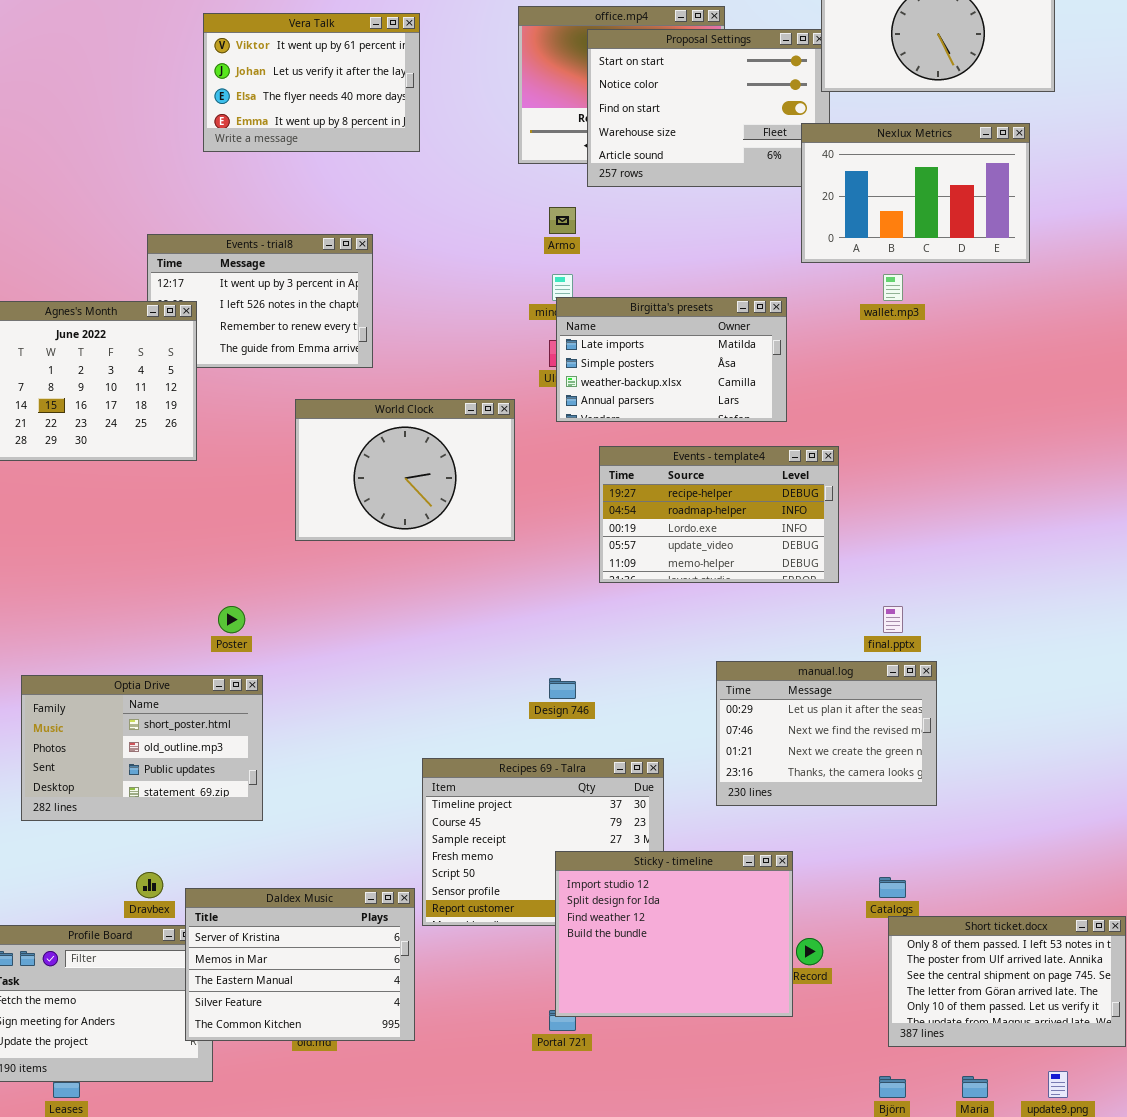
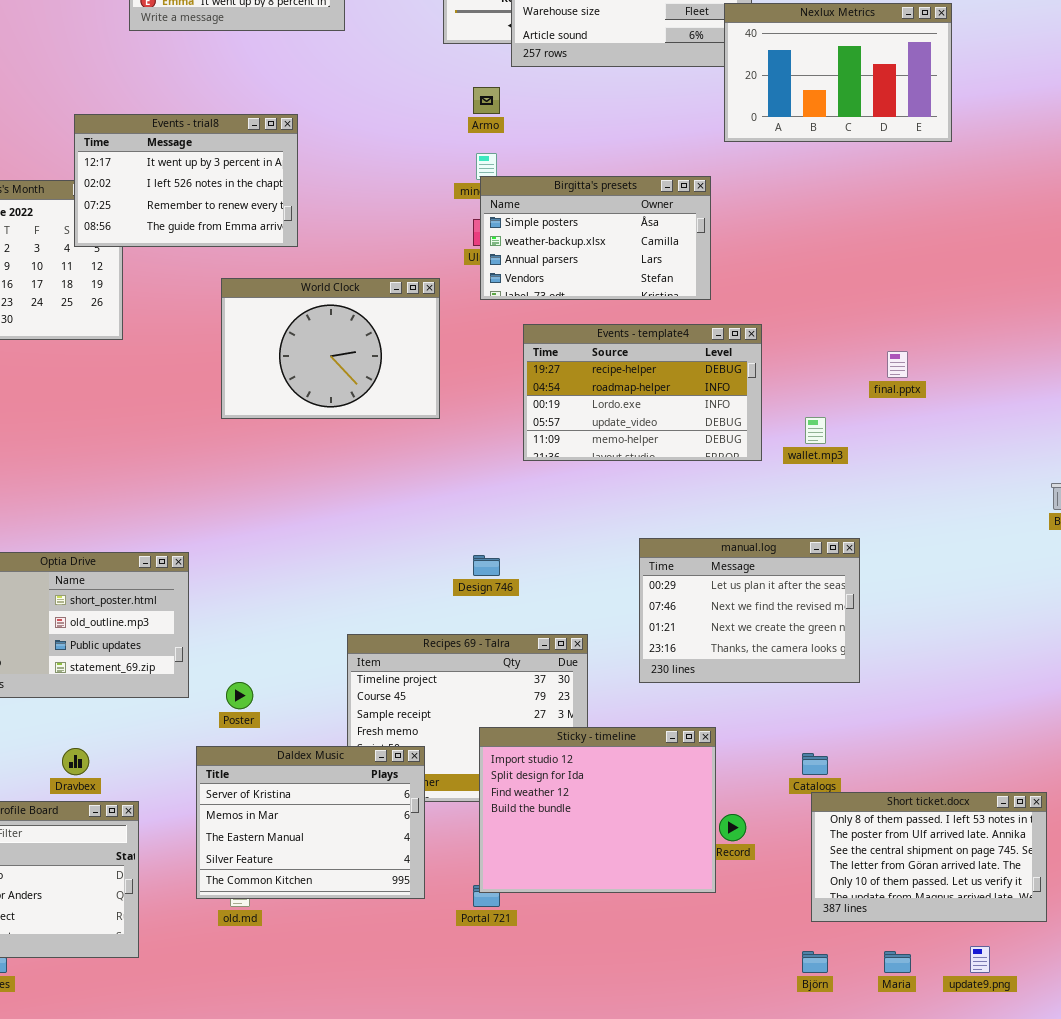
Events - trial8: [147,234,373,368] -> [74,114,298,247], raised
wallet.mp3: [883,274,903,301] -> [805,417,826,444], moved
Birgitta's presets: [556,297,787,422] -> [480,176,711,300], scrolled down 1 row
Poster: [218,606,245,633] -> [226,682,253,709], moved
final.pptx: [883,606,903,633] -> [887,351,908,378], moved
Daldex Music: [185,888,415,1041] -> [196,746,425,899], moved

